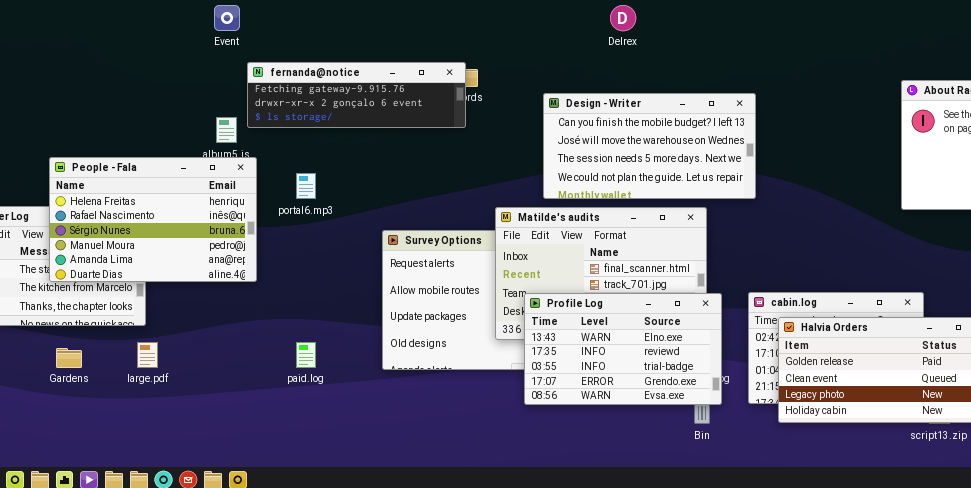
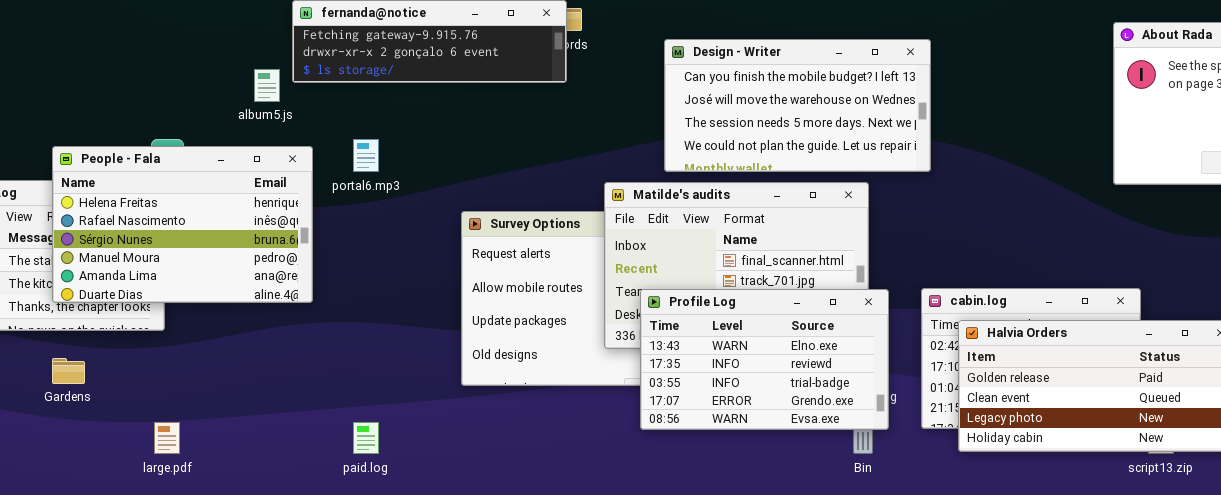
People - Fala: [49,157,257,282] -> [52,146,313,303], moved
large.pdf: [137,342,158,368] -> [154,422,180,454], moved
paid.log: [296,342,316,368] -> [353,422,379,454], moved

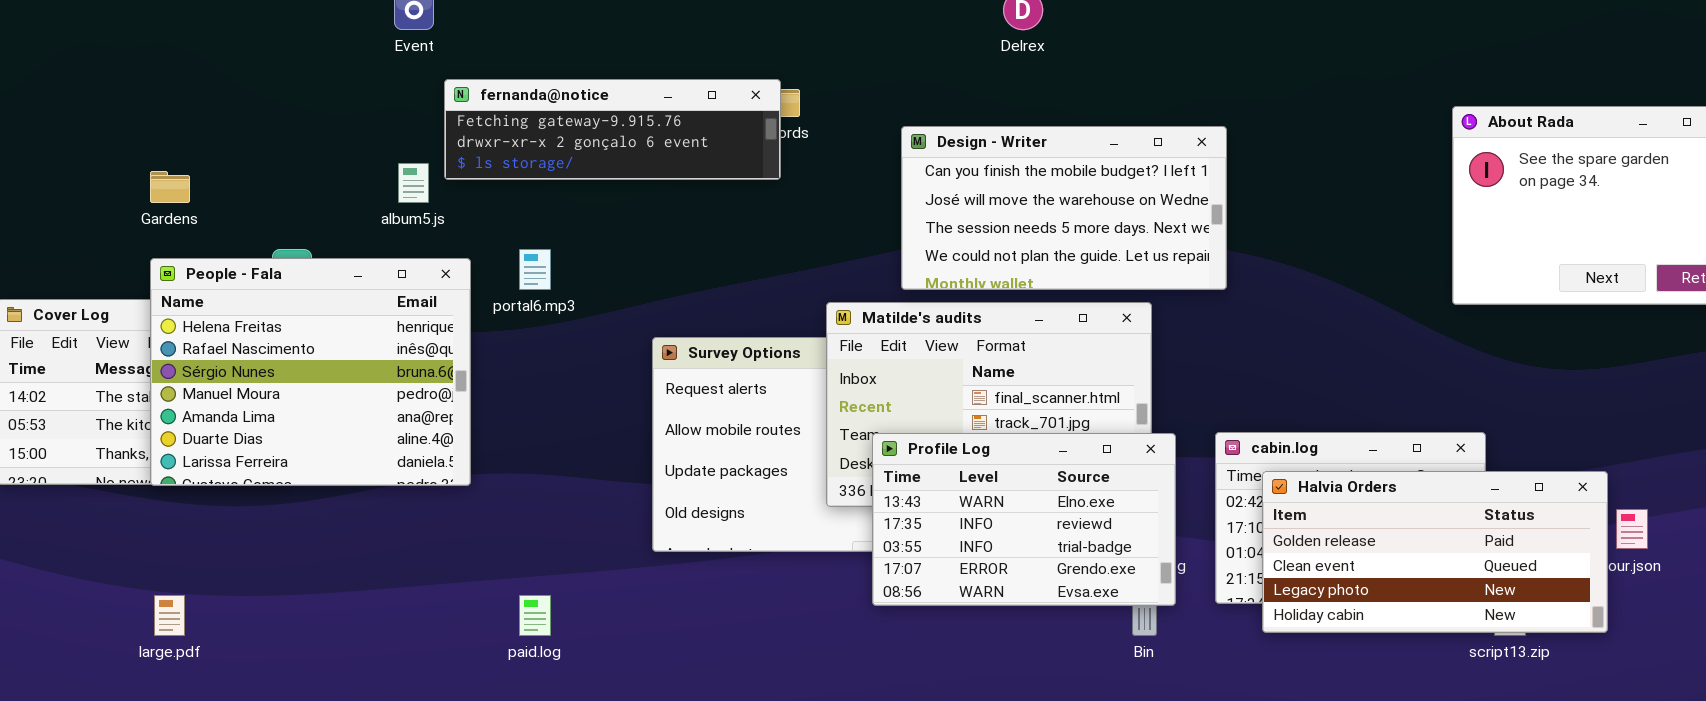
People - Fala: [52,146,313,303] -> [150,258,471,486], resized
Gardens: [52,358,85,384] -> [150,171,190,203], moved
large.pdf: [154,422,180,454] -> [154,595,185,636], moved

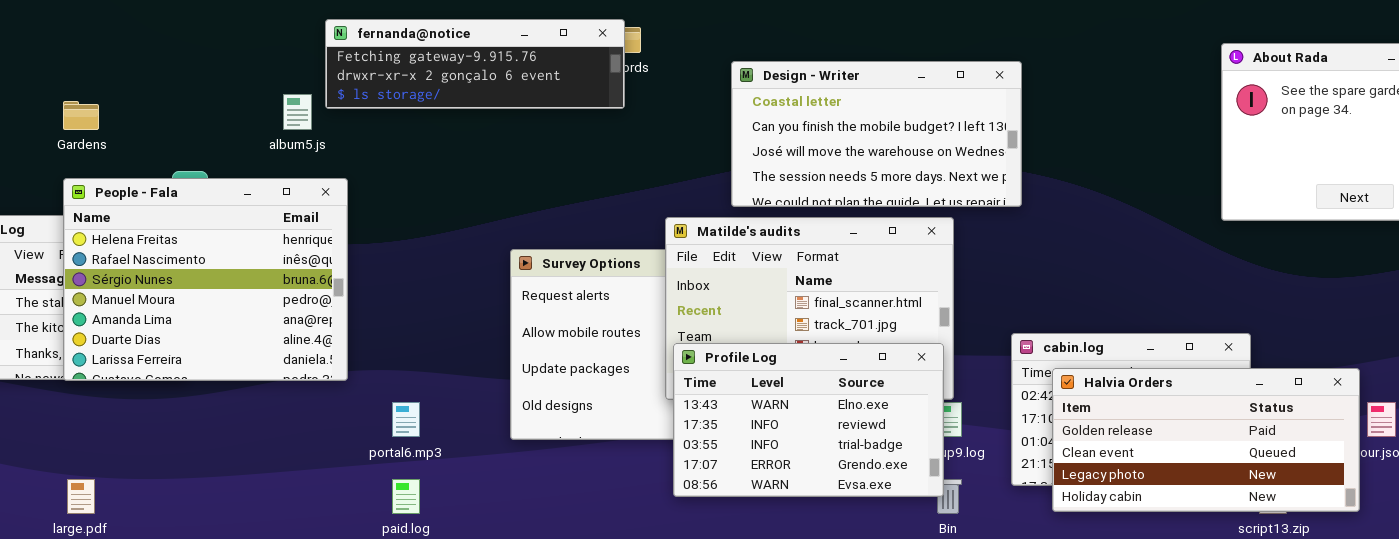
Design - Writer: [901,126,1227,290] -> [731,61,1022,207], scrolled up 1 row
portal6.mp3: [519,249,551,290] -> [392,402,420,437], moved
Profile Log: [872,433,1176,606] -> [673,343,944,497], moved

